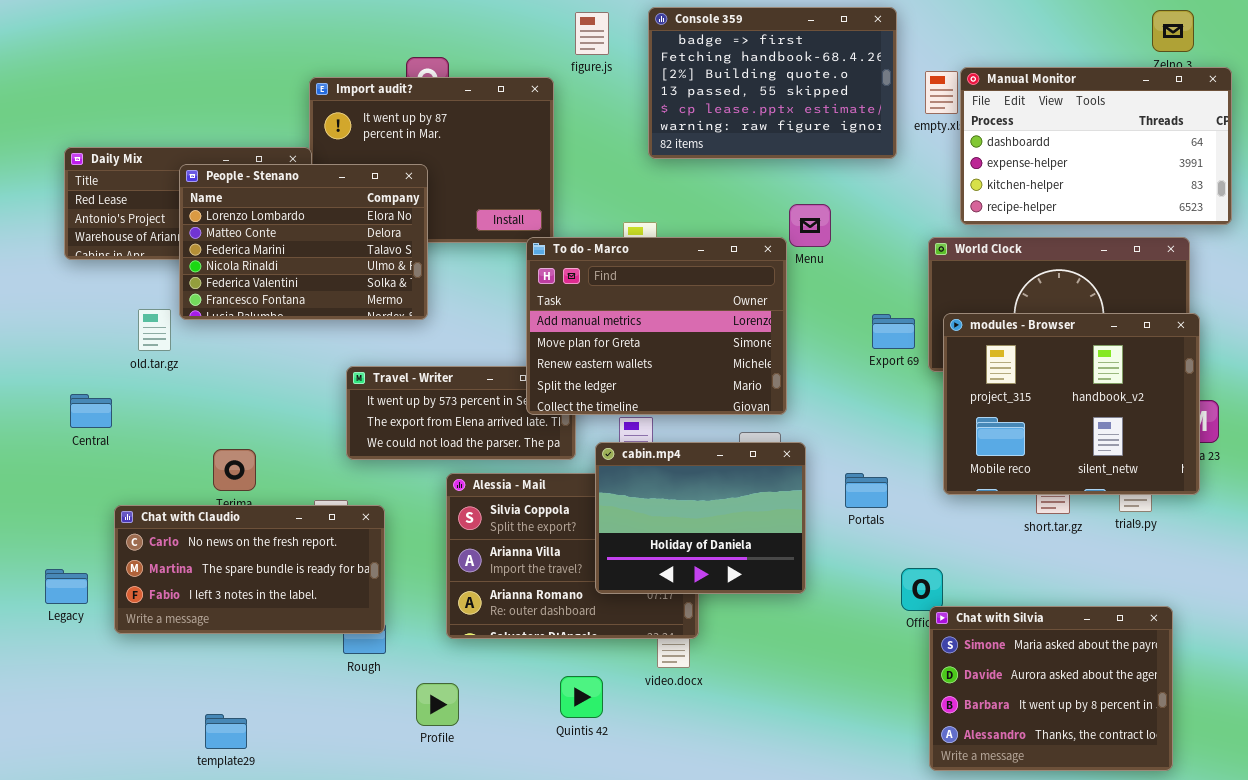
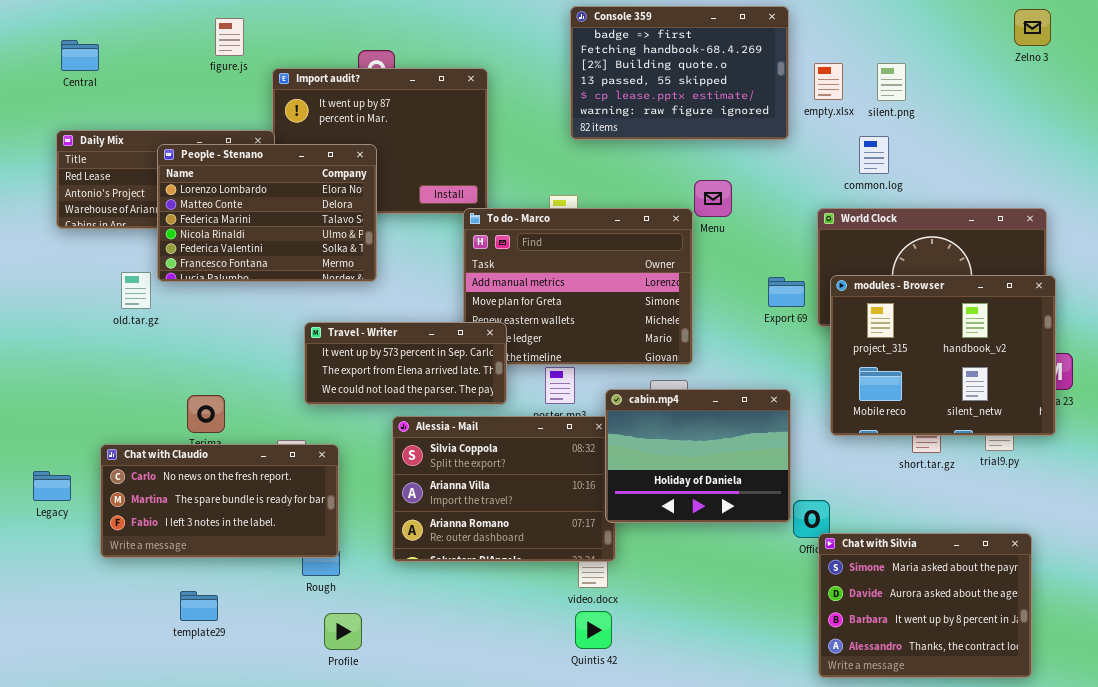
figure.js: [575,12,609,55] -> [215,18,244,56], moved
Manual Monitor: [960,67,1232,225] -> none, closed
Travel - Writer: [346,366,576,460] -> [304,322,507,405], raised
Central: [70,394,112,428] -> [61,40,99,71], moved
cabin.mp4: [595,442,806,594] -> [605,389,791,523], moved
Legacy: [45,569,88,604] -> [33,471,71,501], moved
Quintis 42: [560,676,603,718] -> [575,611,612,649], moved
Profile: [416,683,459,726] -> [324,613,362,650], moved
template29: [205,714,247,749] -> [180,591,218,621], moved

